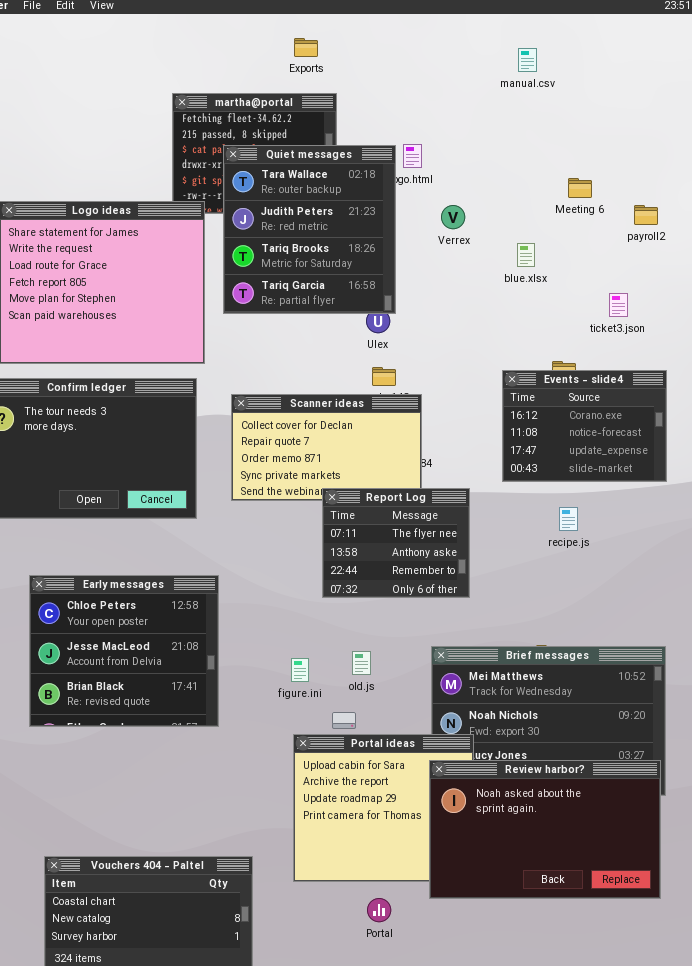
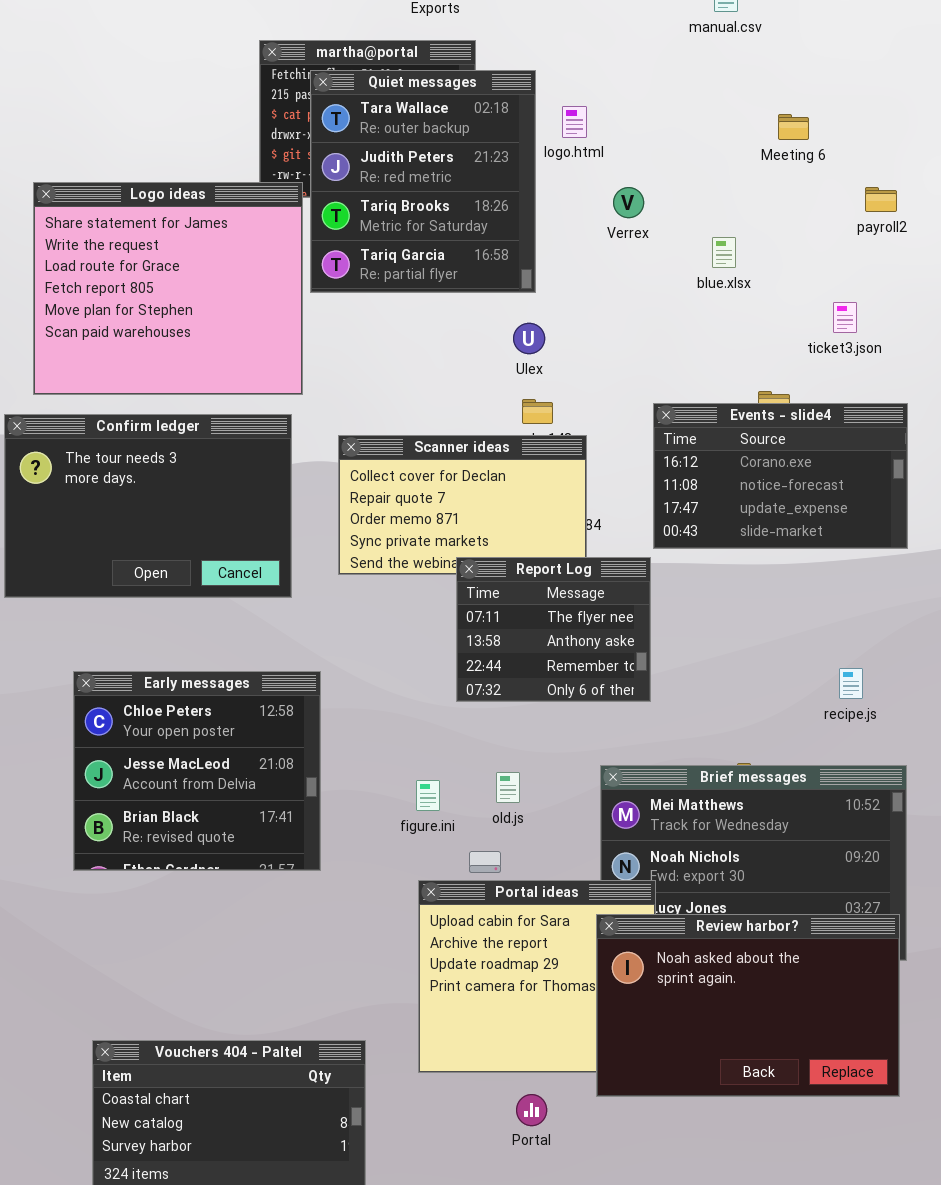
Quiet messages: [223,145,396,314] -> [310,70,536,293], moved
Meeting 6: [568,178,592,198] -> [778,114,809,140], moved
Events - slide4: [502,370,667,482] -> [653,403,908,549], resized
recipe.js: [559,507,578,531] -> [839,668,863,699], moved

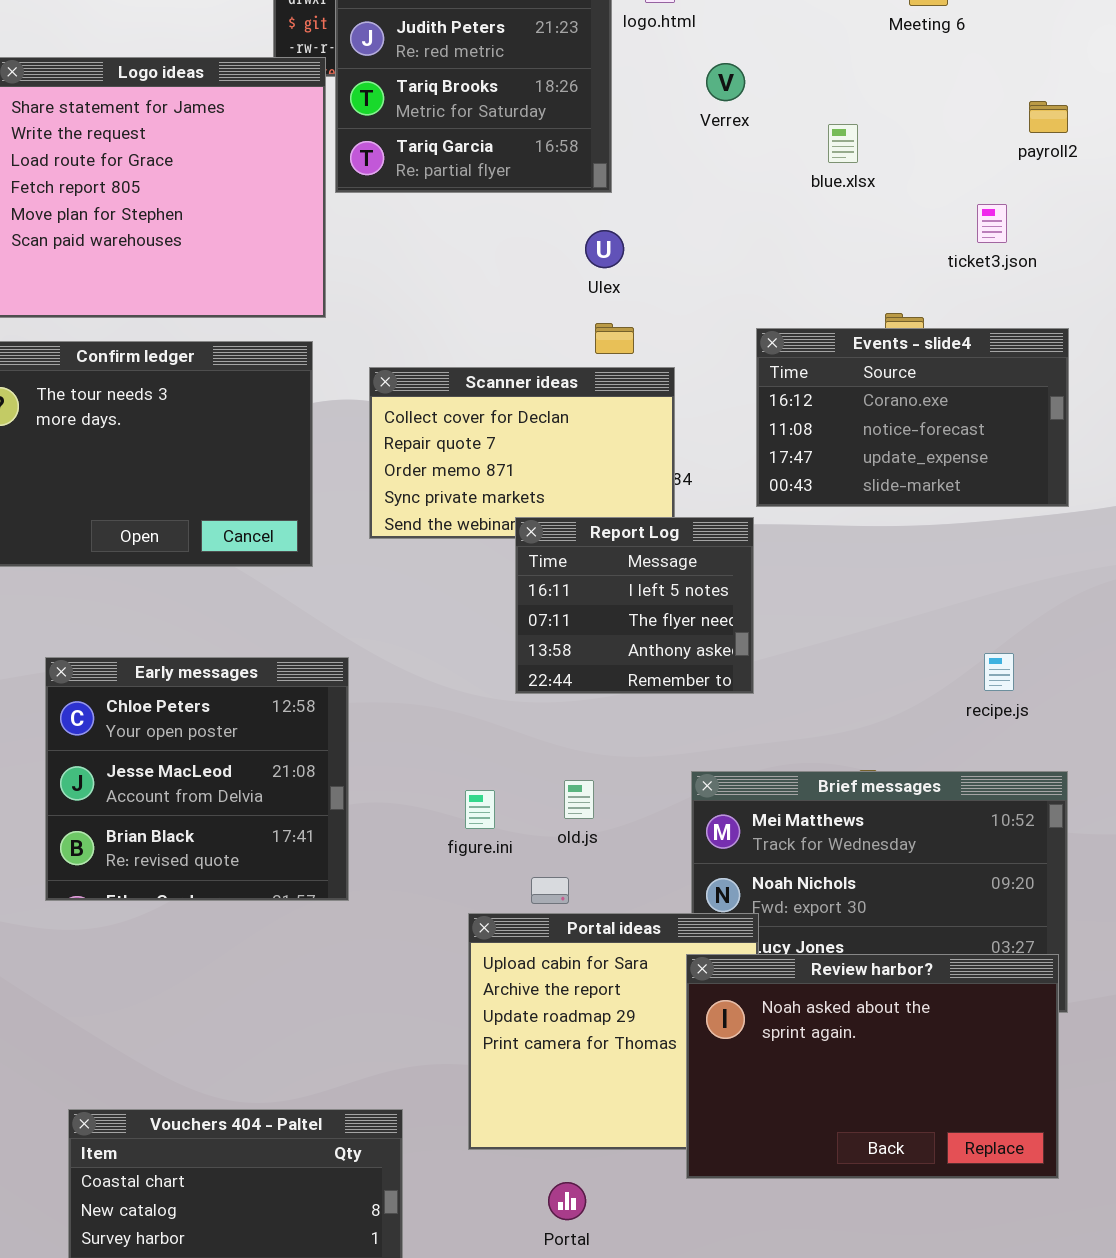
payroll2: [865,187,897,212] -> [1029,101,1068,133], moved
Report Log: [456,557,651,702] -> [515,517,754,694], scrolled up 1 row
Portal: [516,1094,547,1126] -> [548,1182,586,1220], moved

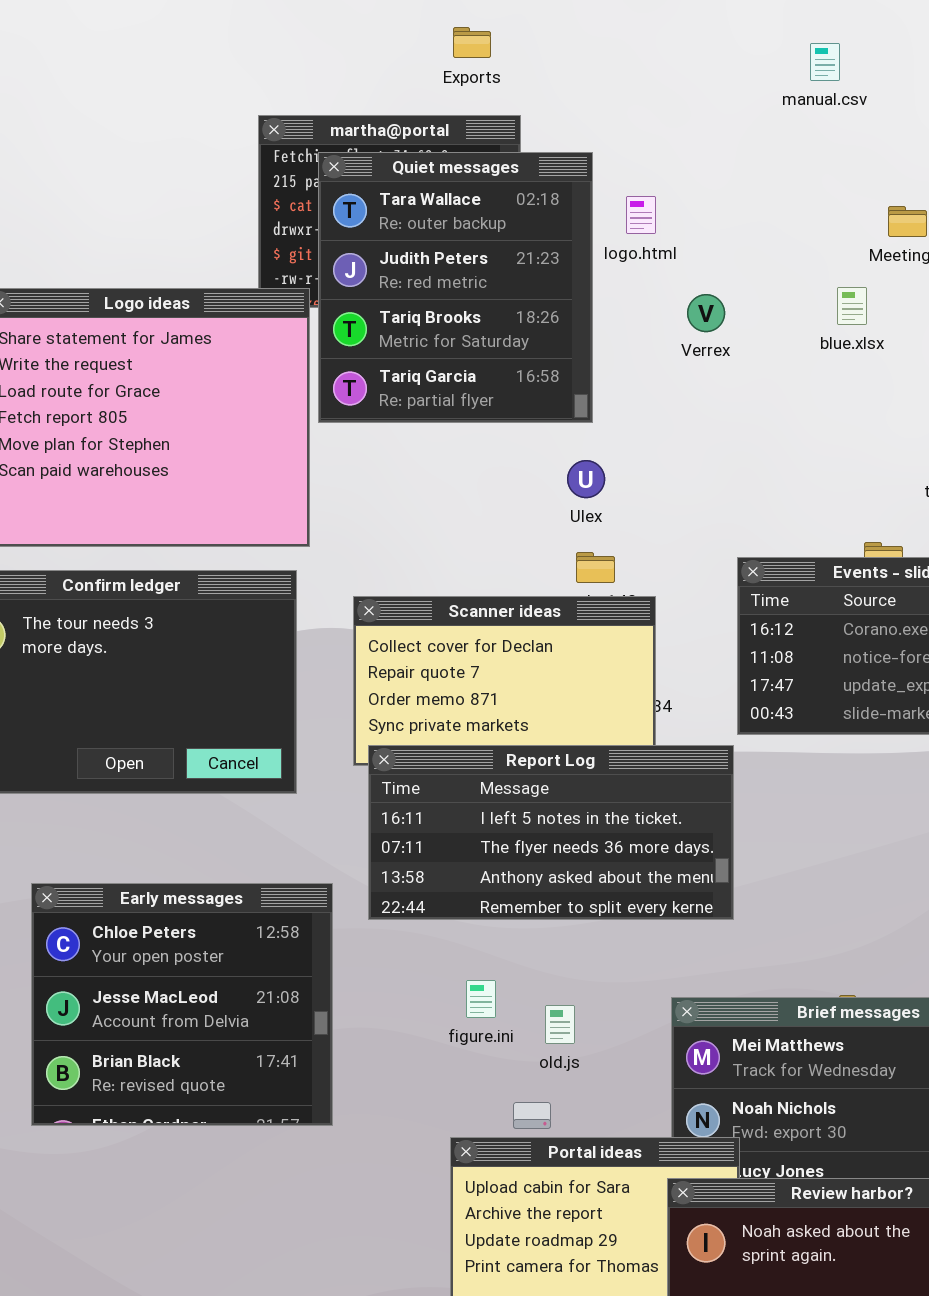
blue.xlsx: [828,124,858,163] -> [837,287,867,325], moved
Report Log: [515,517,754,694] -> [368,745,734,920], resized
figure.ini: [465,790,495,829] -> [466,980,496,1018], moved

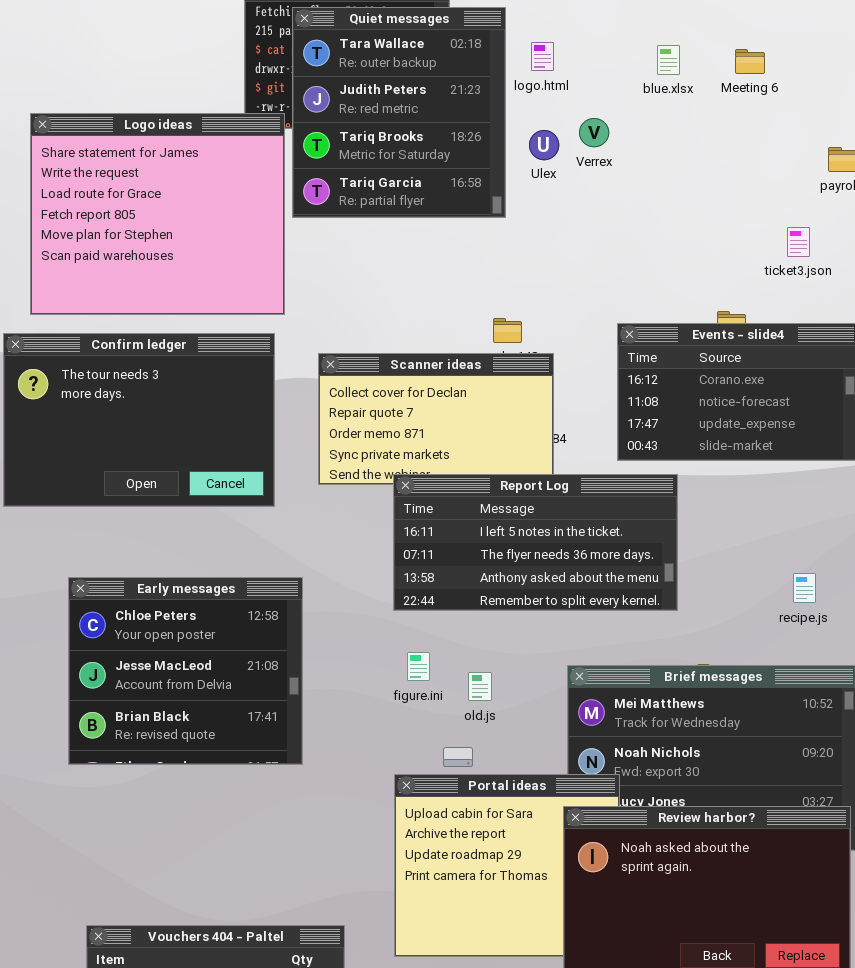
blue.xlsx: [837,287,867,325] -> [657,45,680,75], moved
Ulex: [567,460,605,498] -> [529,130,559,160], moved
Report Log: [368,745,734,920] -> [393,474,678,611], moved

